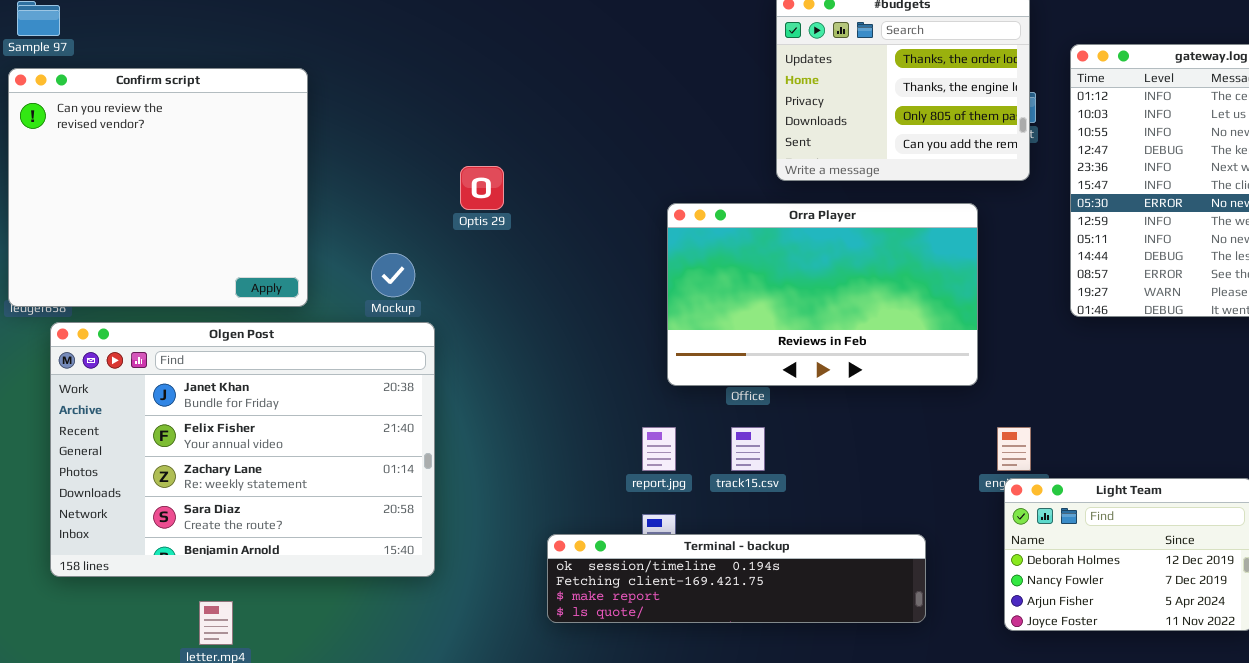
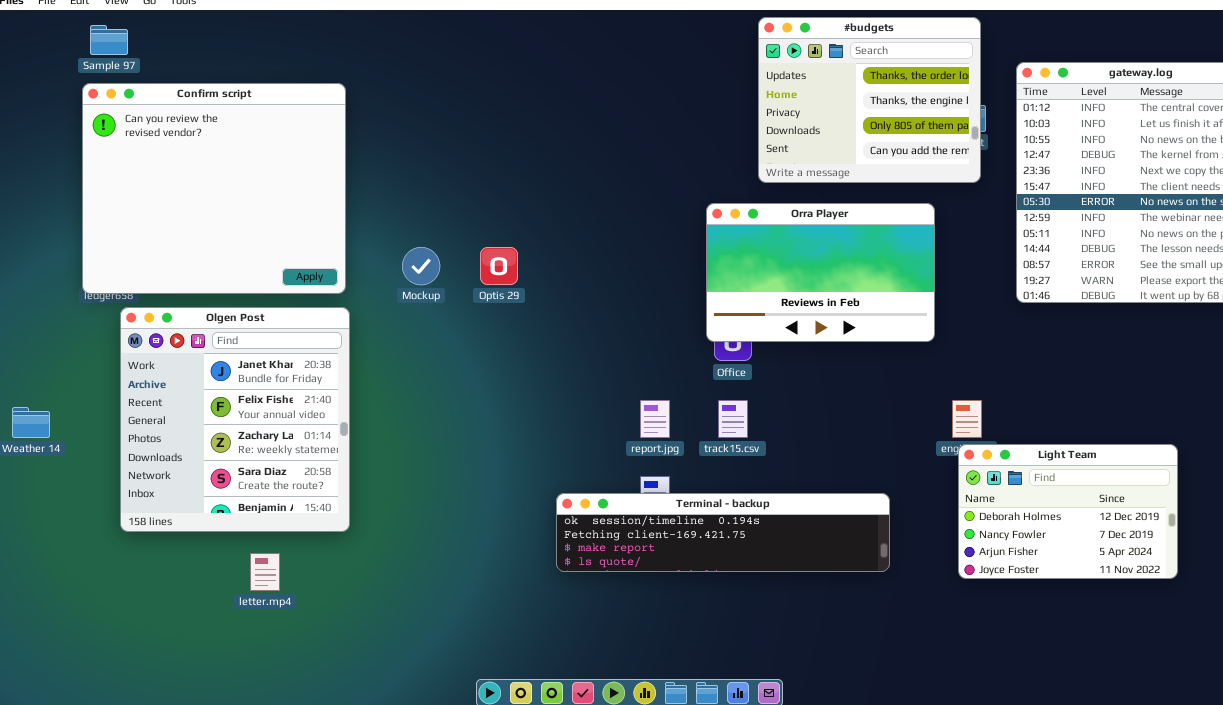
Optis 29: [460,166,504,210] -> [480,247,518,285], moved
Orra Player: [667,203,978,386] -> [706,203,935,342], resized
Olgen Post: [50,322,435,577] -> [120,307,350,532], resized

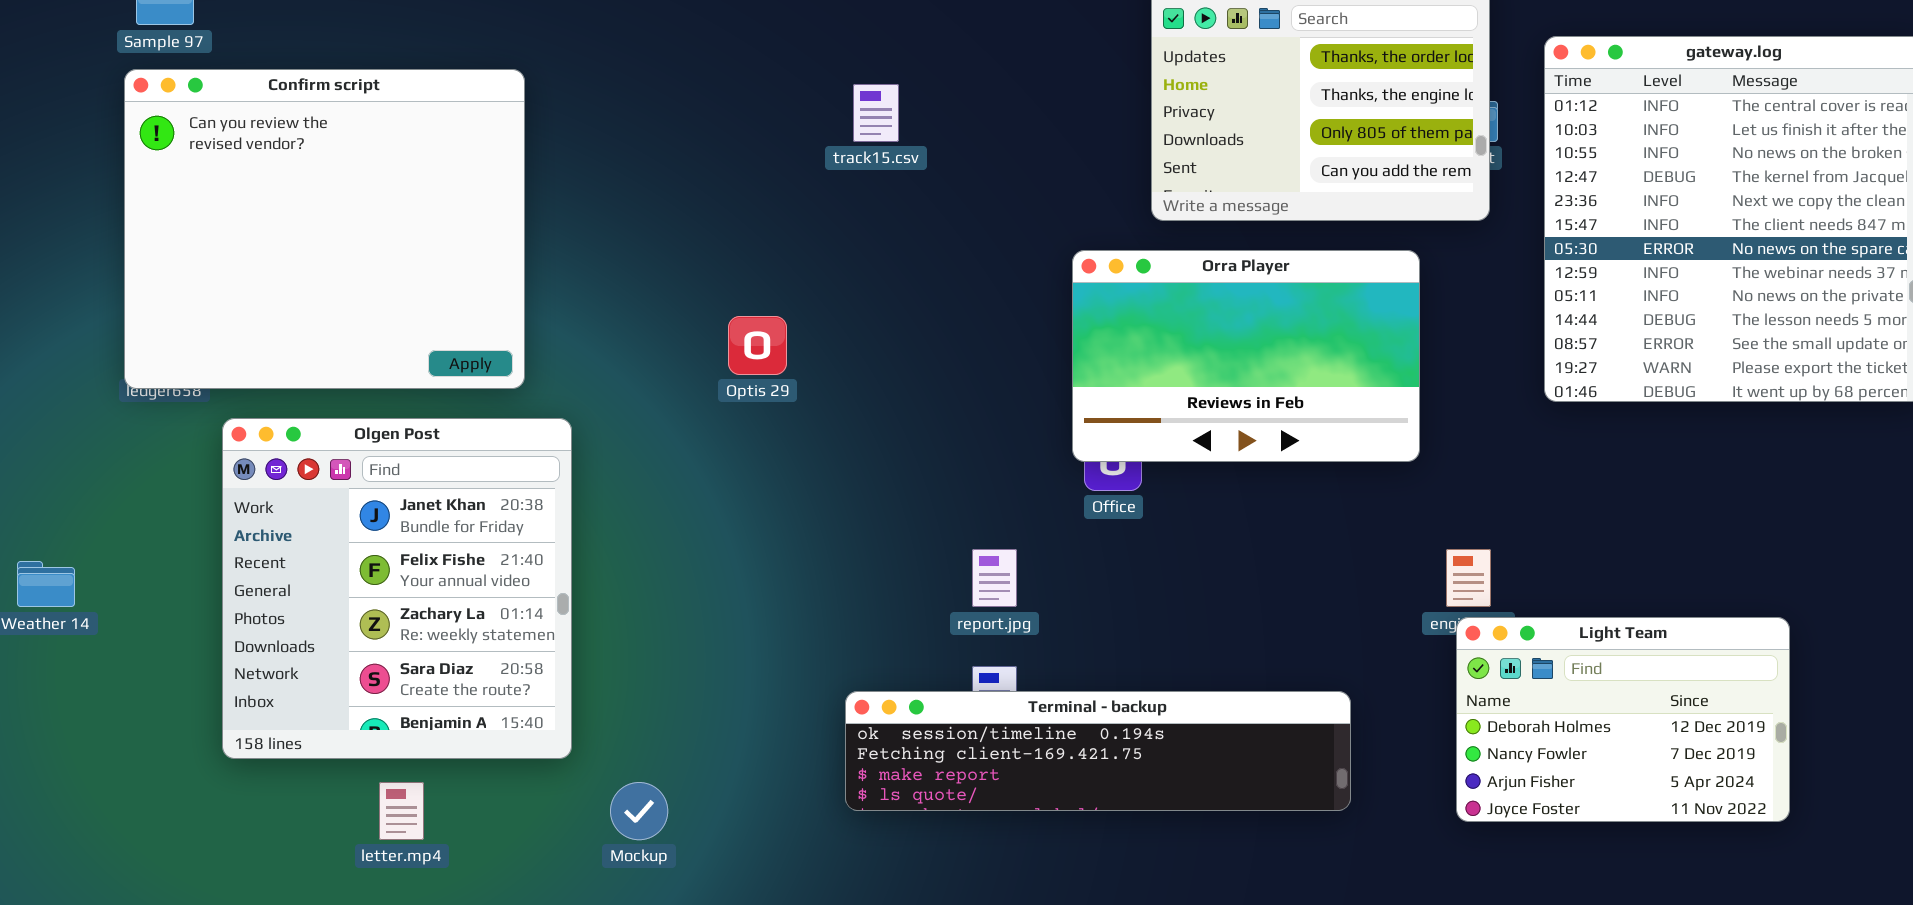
Mockup: [402,247,440,285] -> [610,782,668,840], moved
Olgen Post: [120,307,350,532] -> [222,418,572,759], moved
track15.csv: [718,400,748,438] -> [853,84,899,142], moved

